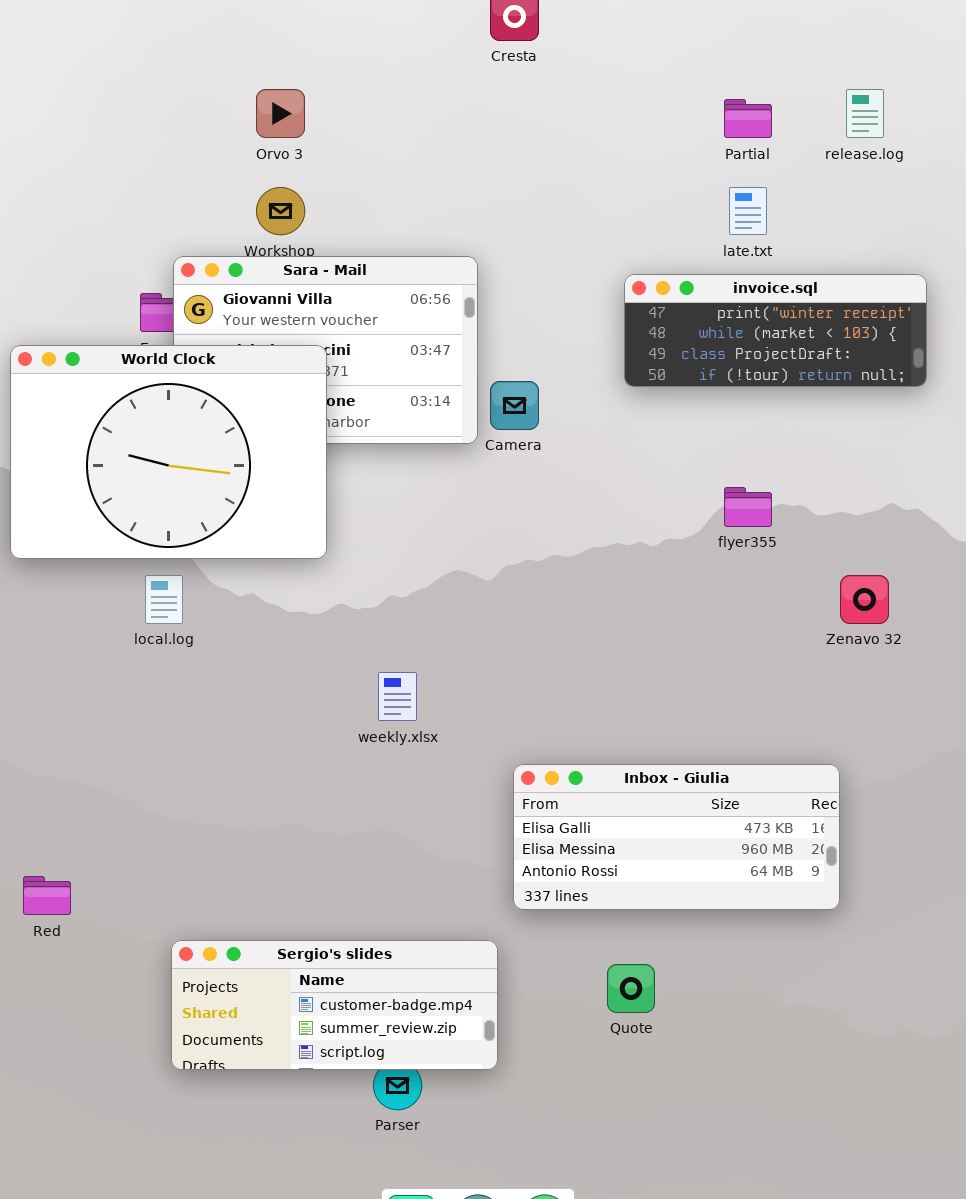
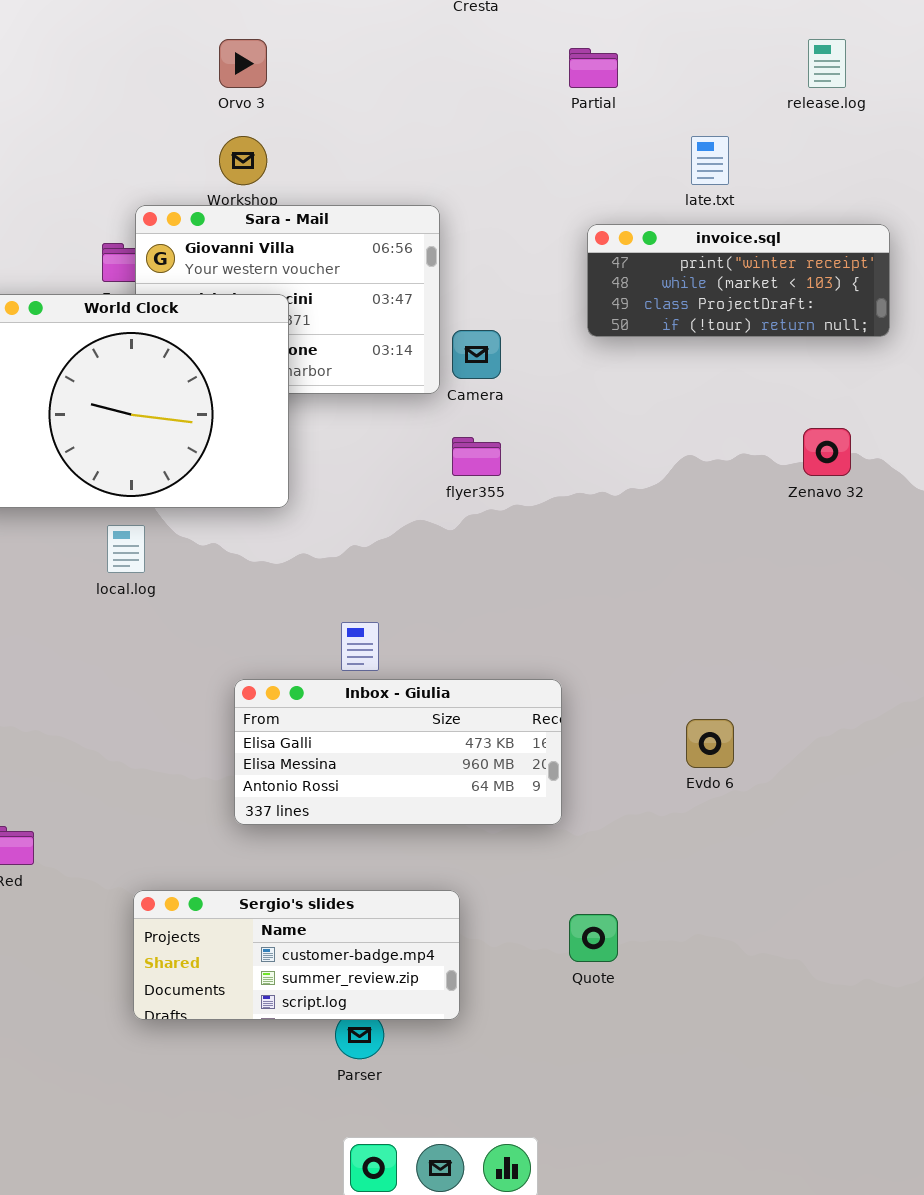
Partial: [724,99,772,138] -> [569,48,618,88], moved
flyer355: [724,487,772,527] -> [452,437,501,476], moved
Zenavo 32: [840,575,889,624] -> [803,428,851,476], moved
Inbox - Giulia: [513,764,840,910] -> [234,679,562,825], moved

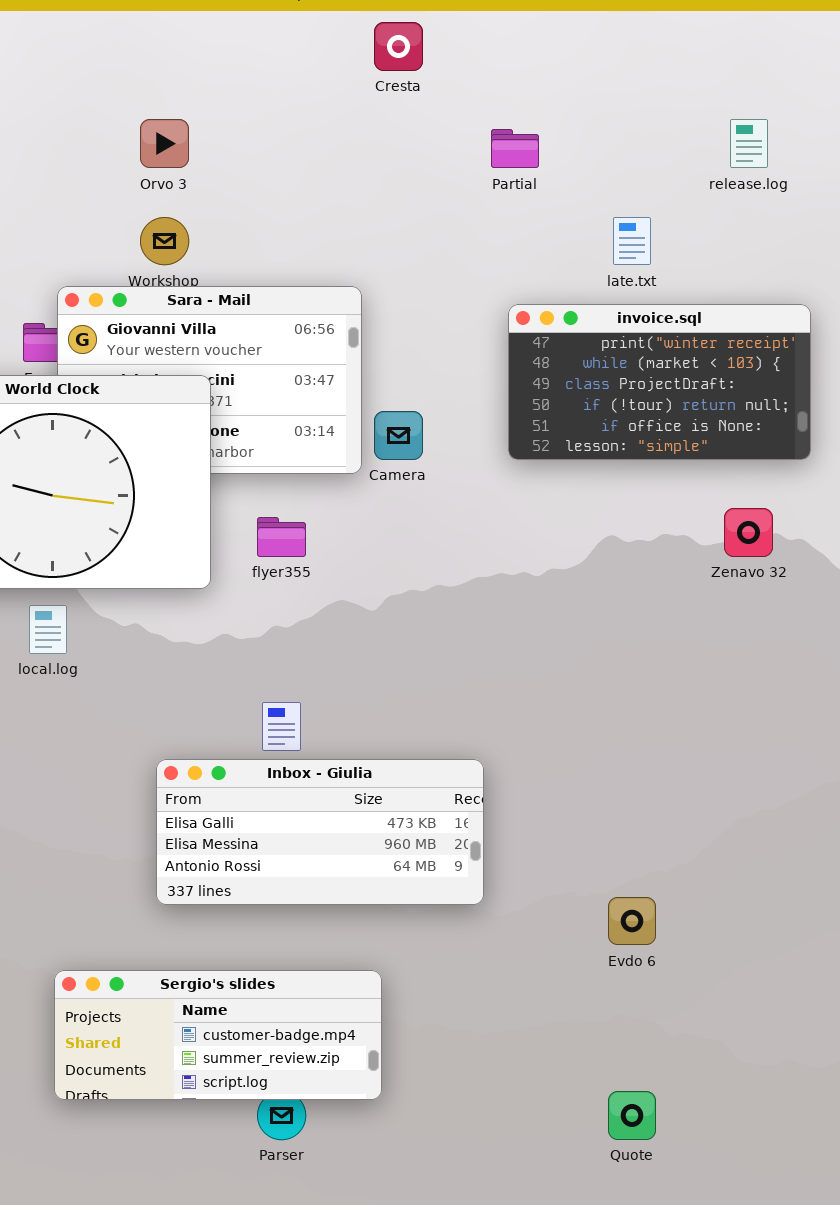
invoice.sql: [587,224,890,337] -> [508,304,811,460], resized
flyer355: [452,437,501,476] -> [257,517,306,557], moved
Evdo 6: [686,719,734,768] -> [608,897,656,945], moved
Quote: [569,914,618,962] -> [608,1091,656,1140], moved

